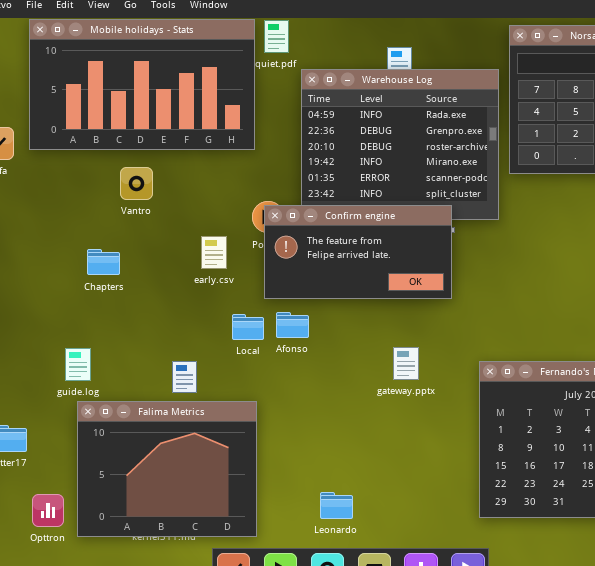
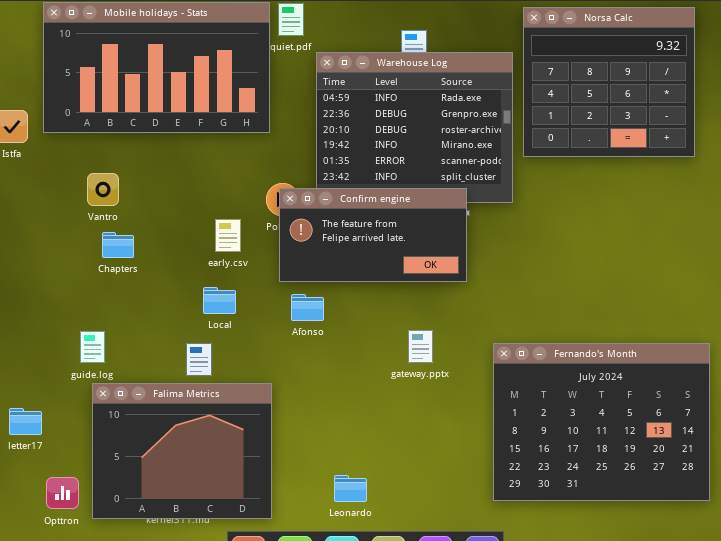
Vantro: [120,167,153,200] -> [87,173,119,206], moved
Local: [232,314,264,340] -> [203,287,236,314], moved

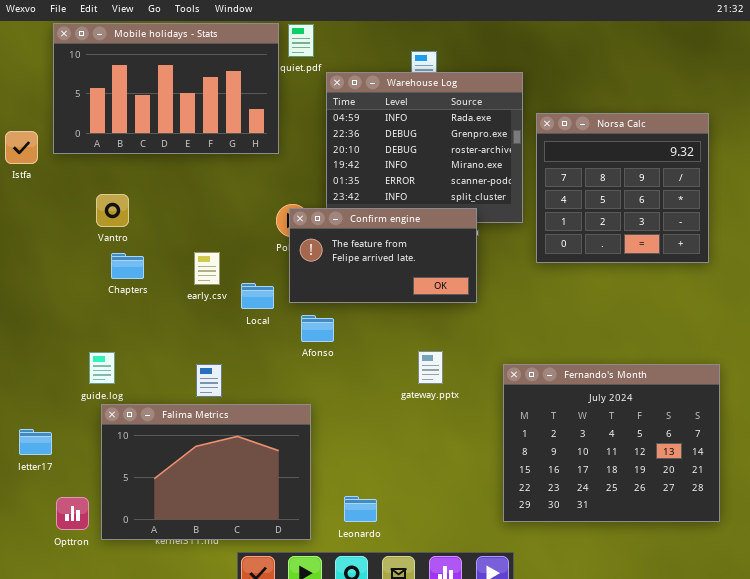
Norsa Calc: [523,7,695,157] -> [536,113,709,263], moved
early.csv: [215,219,241,252] -> [194,252,220,285], moved
Local: [203,287,236,314] -> [241,283,274,309], moved
Falima Metrics: [92,383,272,519] -> [101,404,311,540], resized

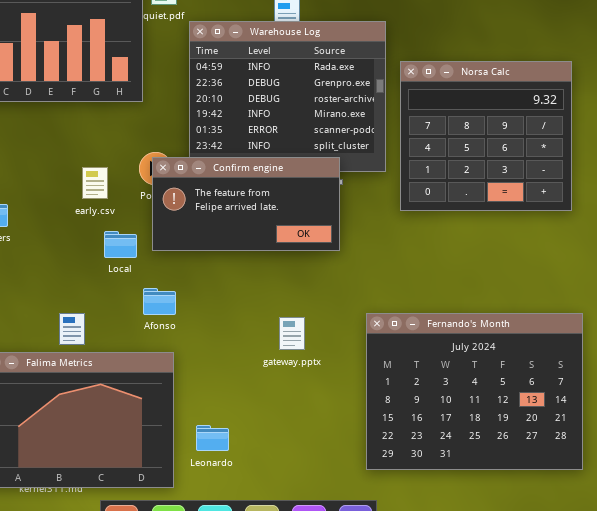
early.csv: [194,252,220,285] -> [82,167,108,199], moved
Afonso: [301,315,334,342] -> [143,288,176,315], moved
gateway.pptx: [418,351,443,384] -> [279,317,305,350], moved
Leonardo: [344,496,377,522] -> [196,425,229,451], moved

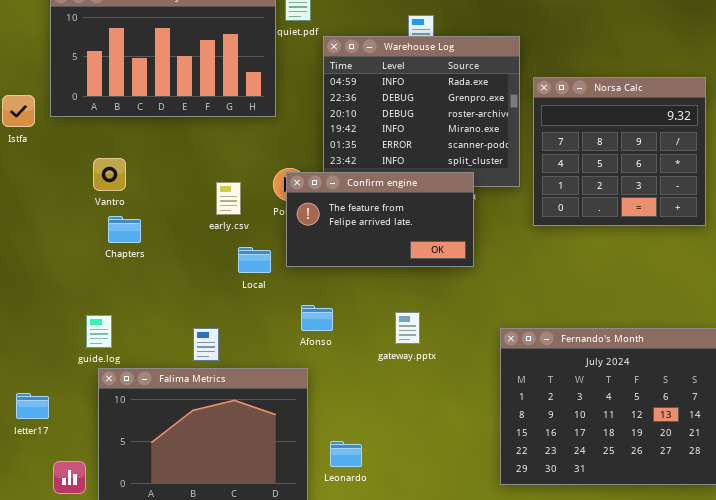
Afonso: [143,288,176,315] -> [301,305,333,331], moved
gateway.pptx: [279,317,305,350] -> [395,312,420,344], moved

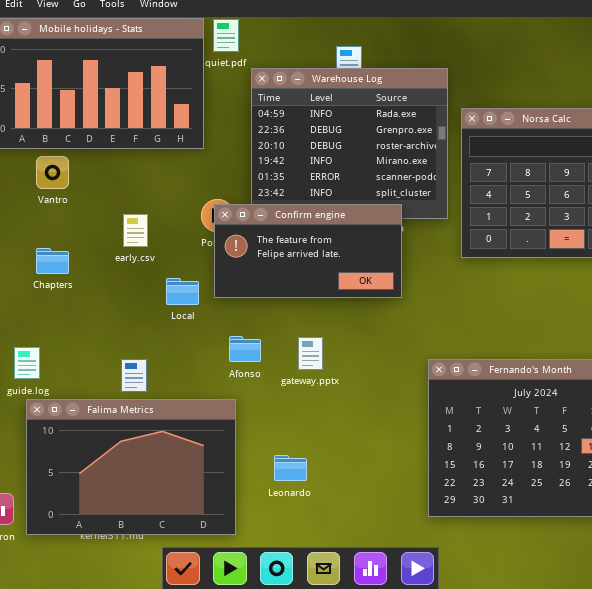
Vantro: [93,158,126,191] -> [36,156,69,189], moved
early.csv: [216,182,241,215] -> [123,214,148,247], moved
gateway.pptx: [395,312,420,344] -> [298,337,323,370], moved
Leonardo: [330,441,362,467] -> [274,455,307,481], moved

